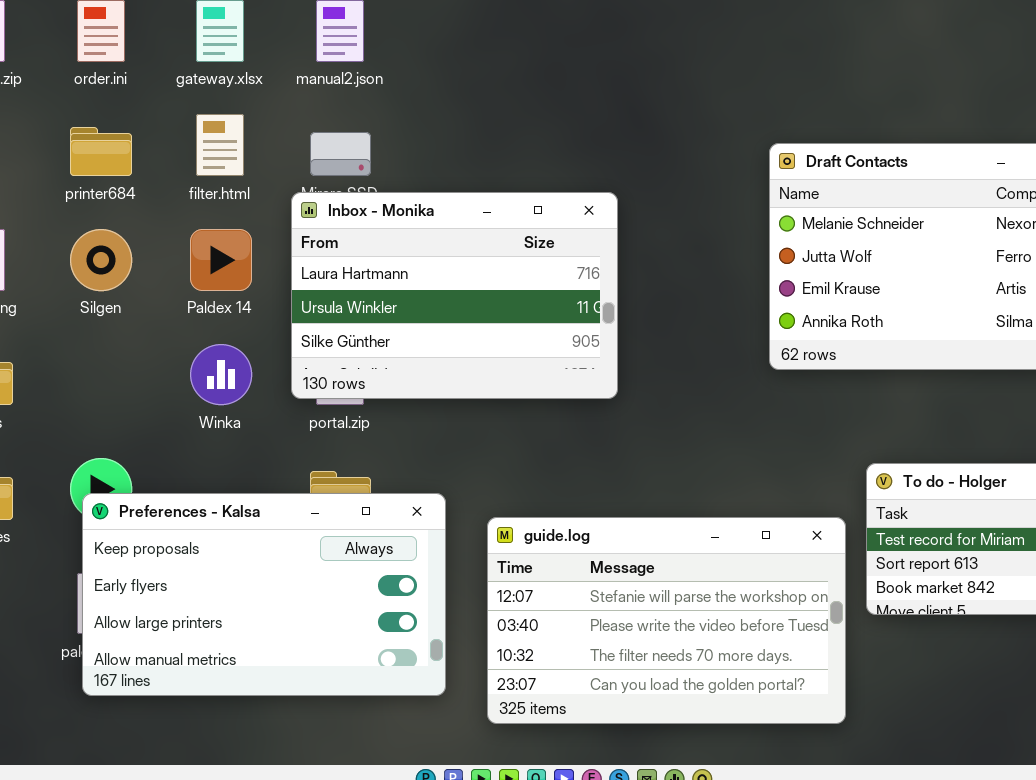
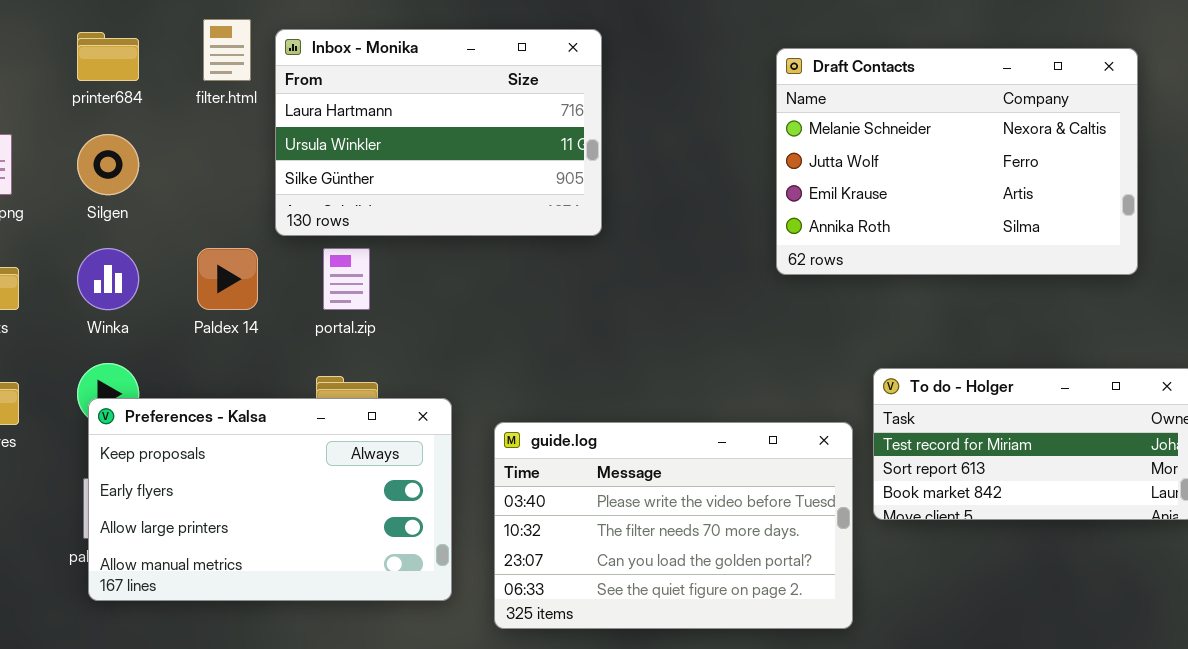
Inbox - Monika: [291,192,618,399] -> [275,29,602,236], moved
Paldex 14: [190,229,252,291] -> [197,248,258,310], moved
Winka: [190,344,252,405] -> [77,248,139,310], moved
guide.log: [487,517,846,724] -> [494,422,853,629], scrolled down 1 row

